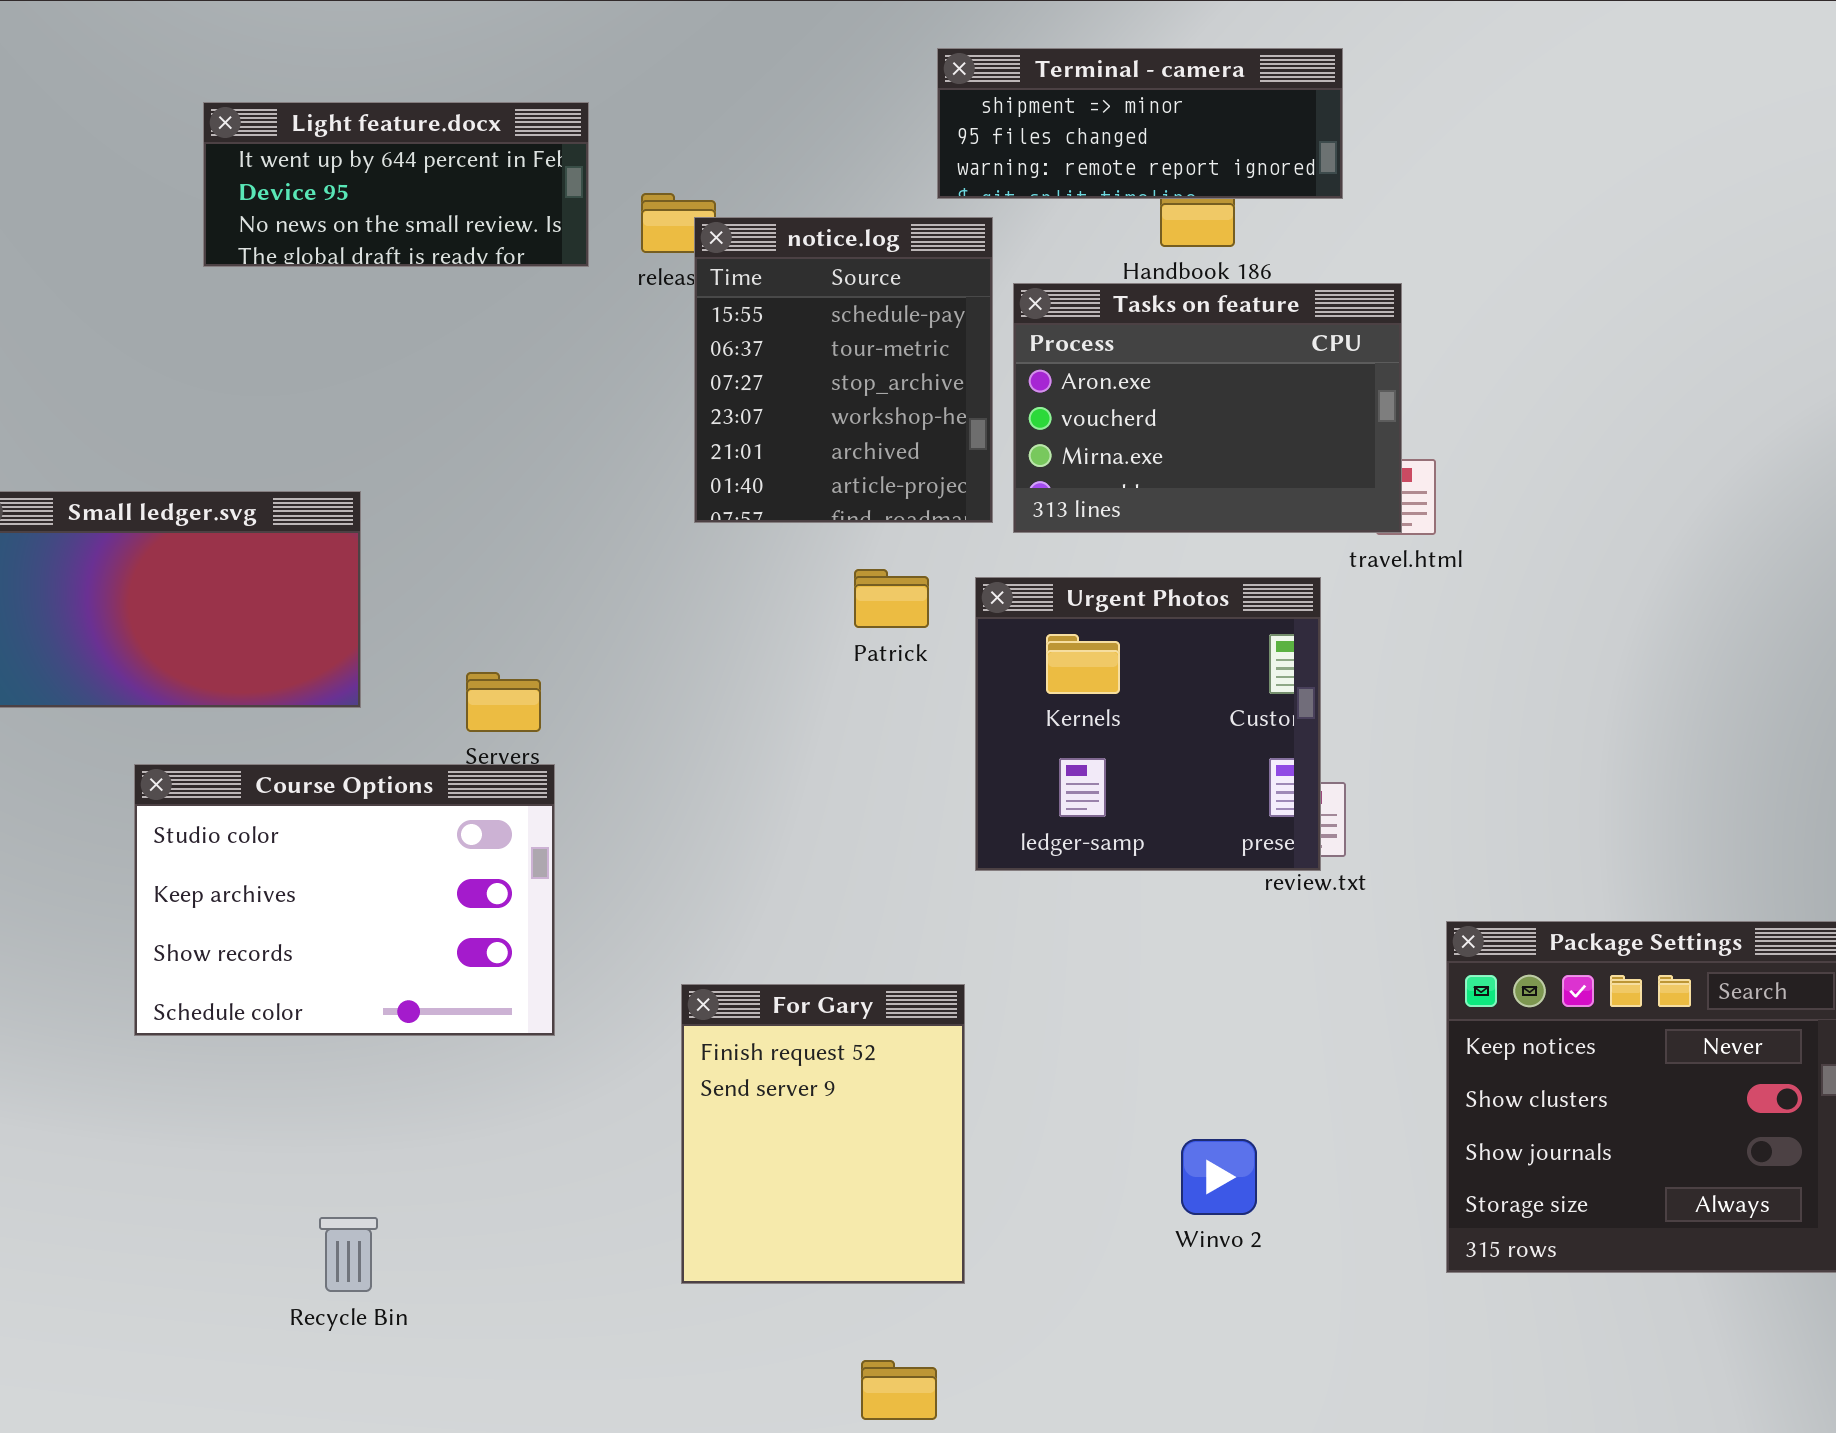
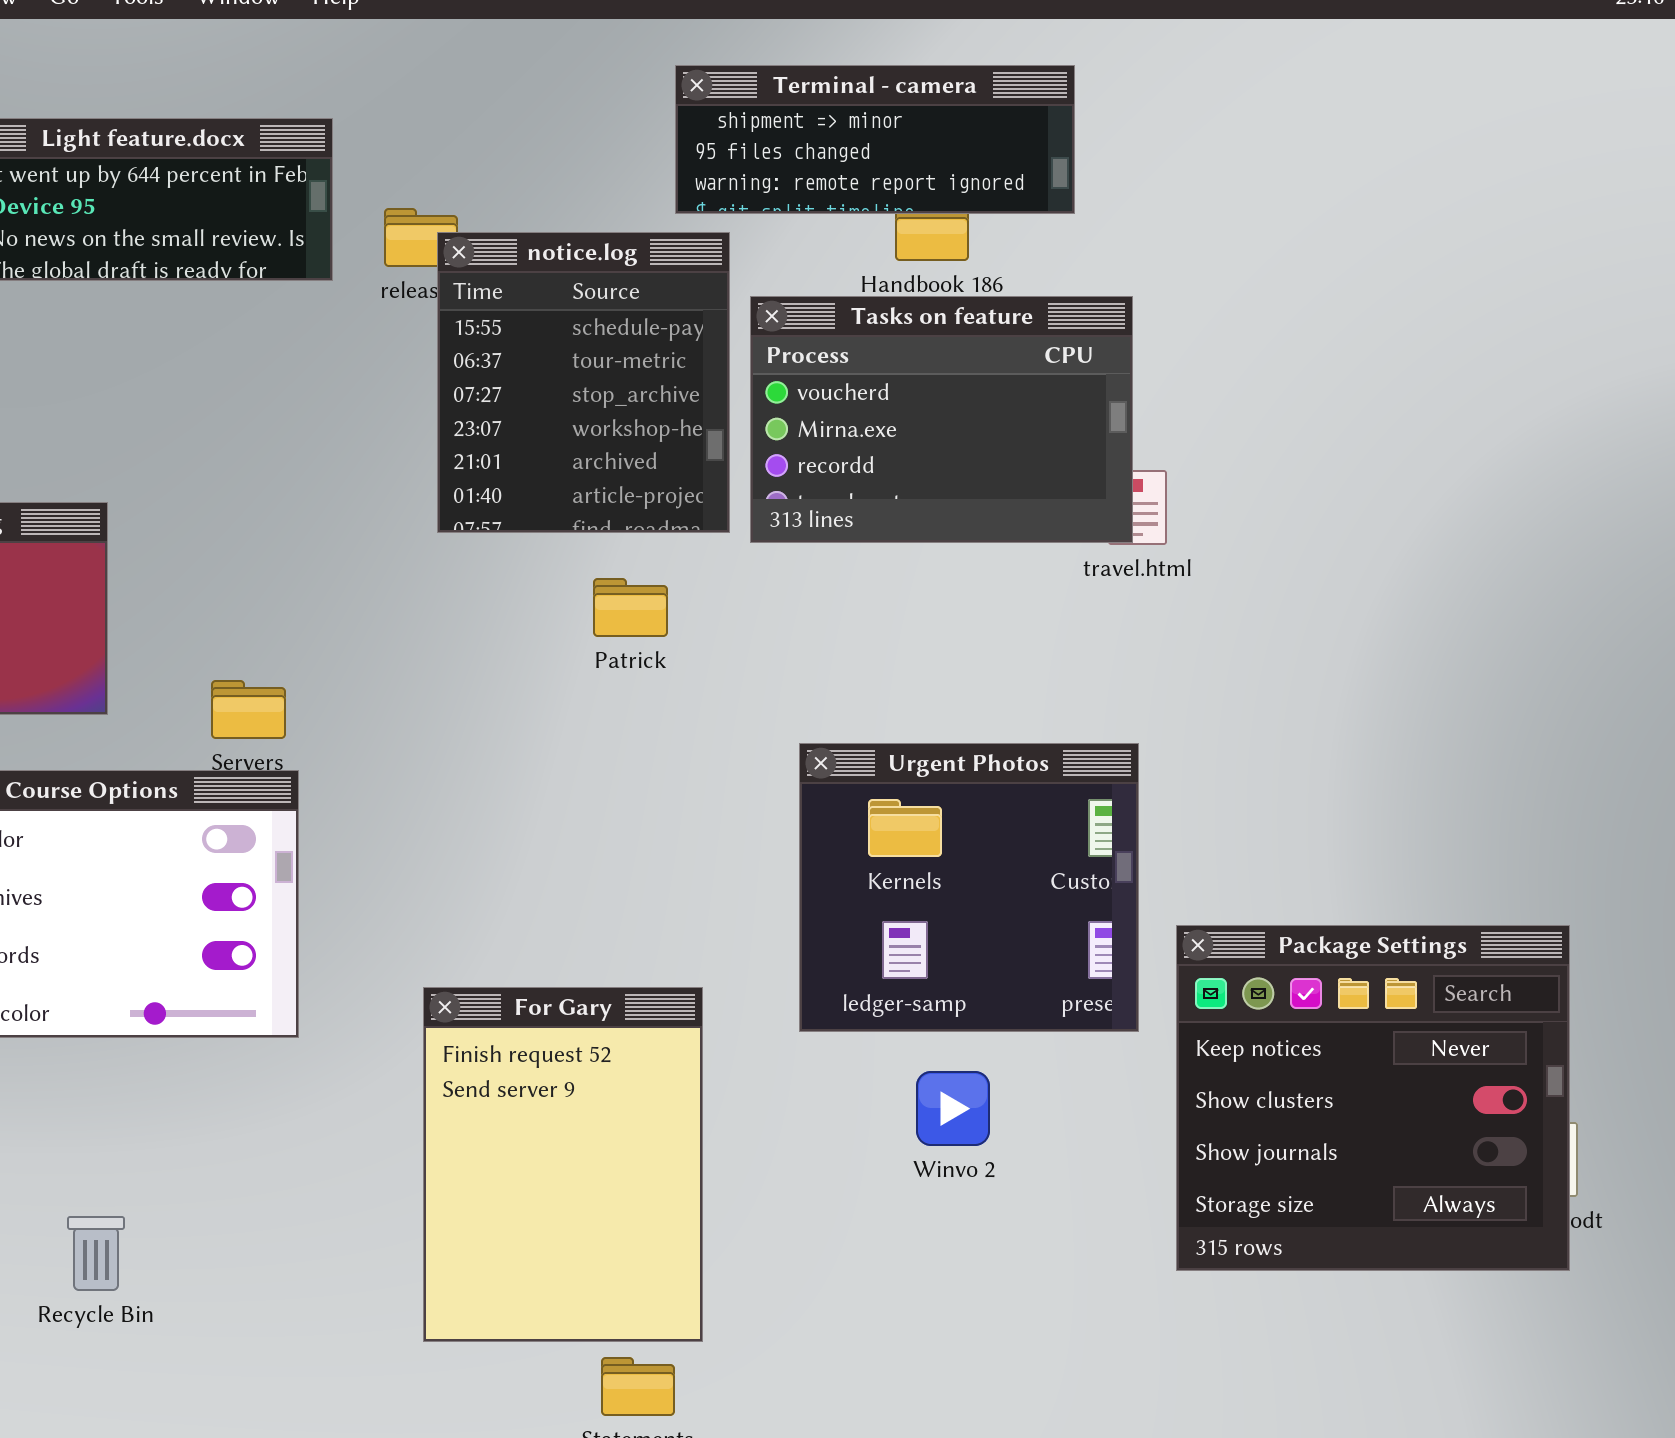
Tasks on feature: [1013,283,1402,533] -> [750,296,1133,543], scrolled down 1 row
Urgent Photos: [975,577,1321,871] -> [799,743,1139,1032], moved
For Gary: [681,984,965,1284] -> [423,987,703,1342], resized
Winvo 2: [1181,1139,1257,1215] -> [916,1071,990,1146], moved

